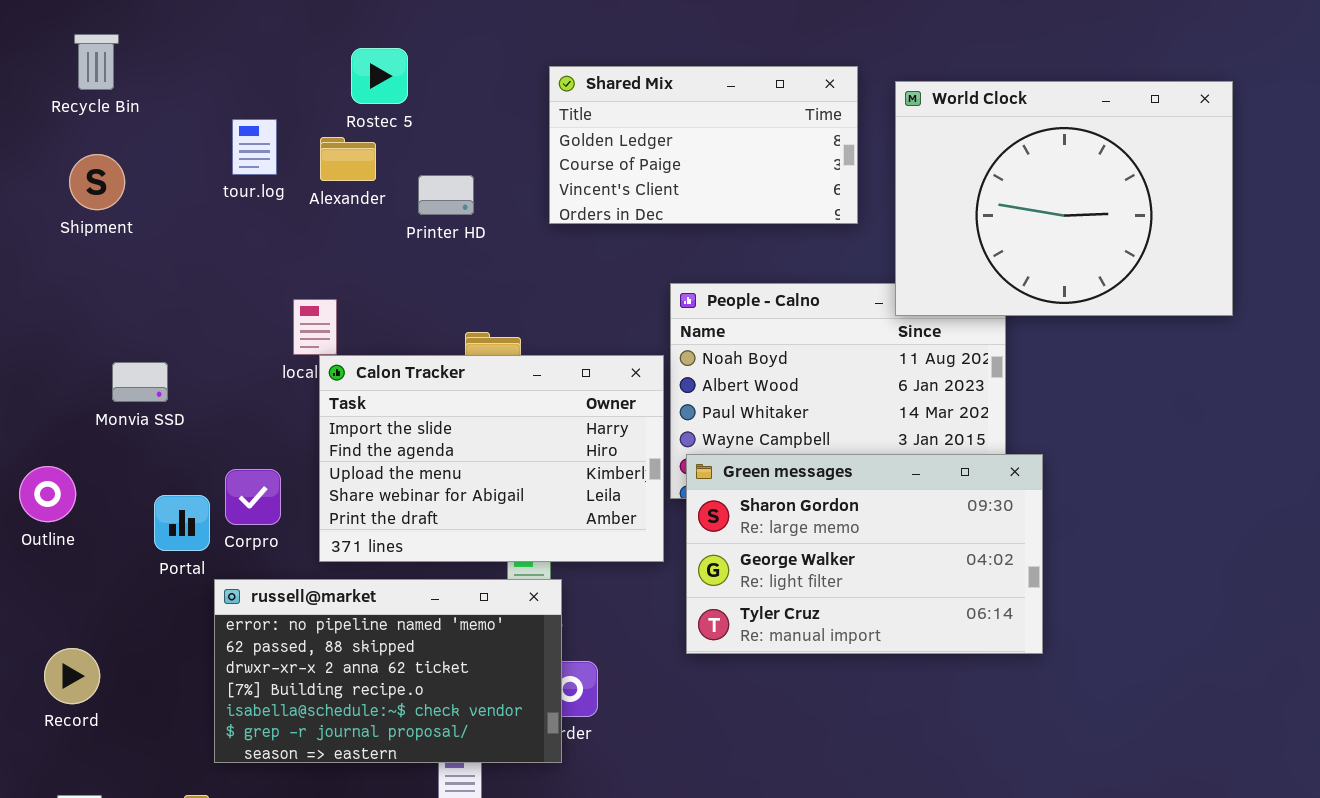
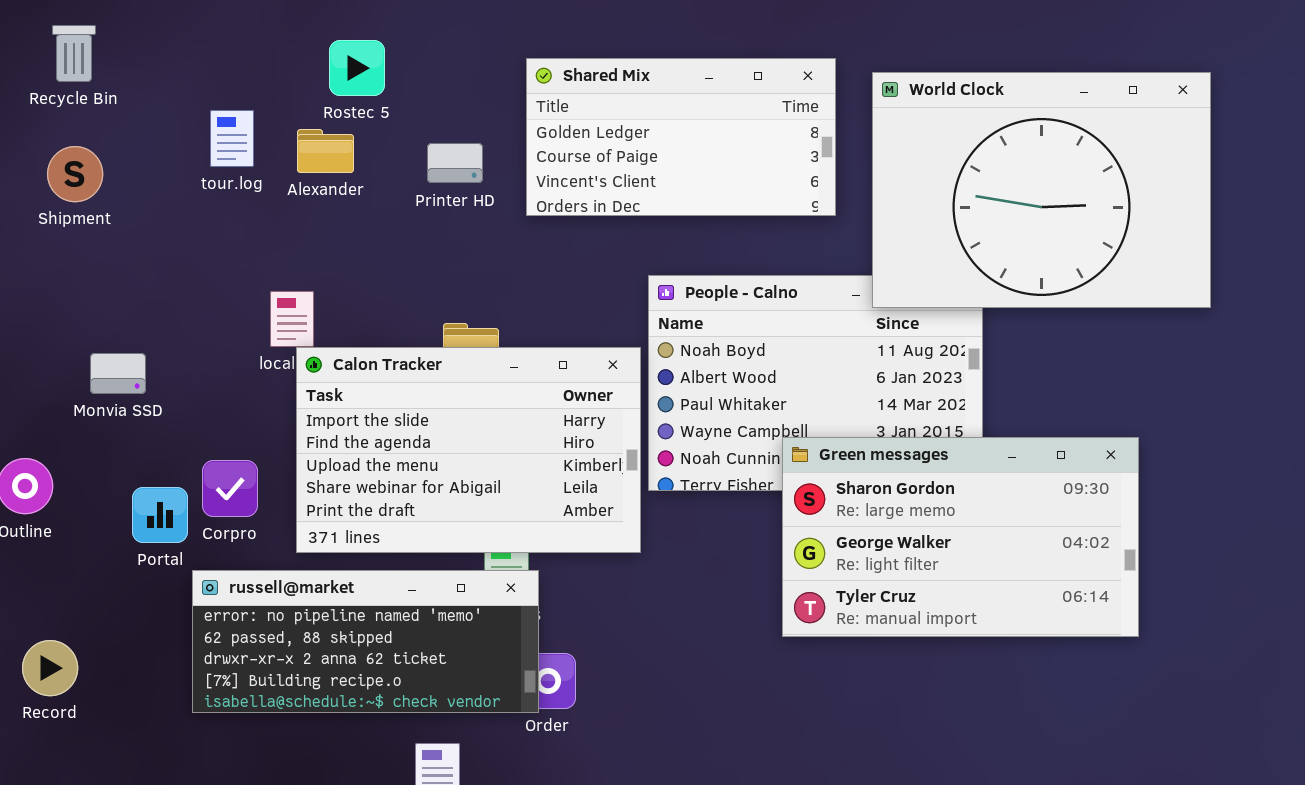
Printer HD: [418,175,474,215] -> [427,143,483,183], moved
Green messages: [686,454,1043,654] -> [782,437,1139,637], moved
russell@market: [214,579,562,763] -> [192,570,539,713], resized

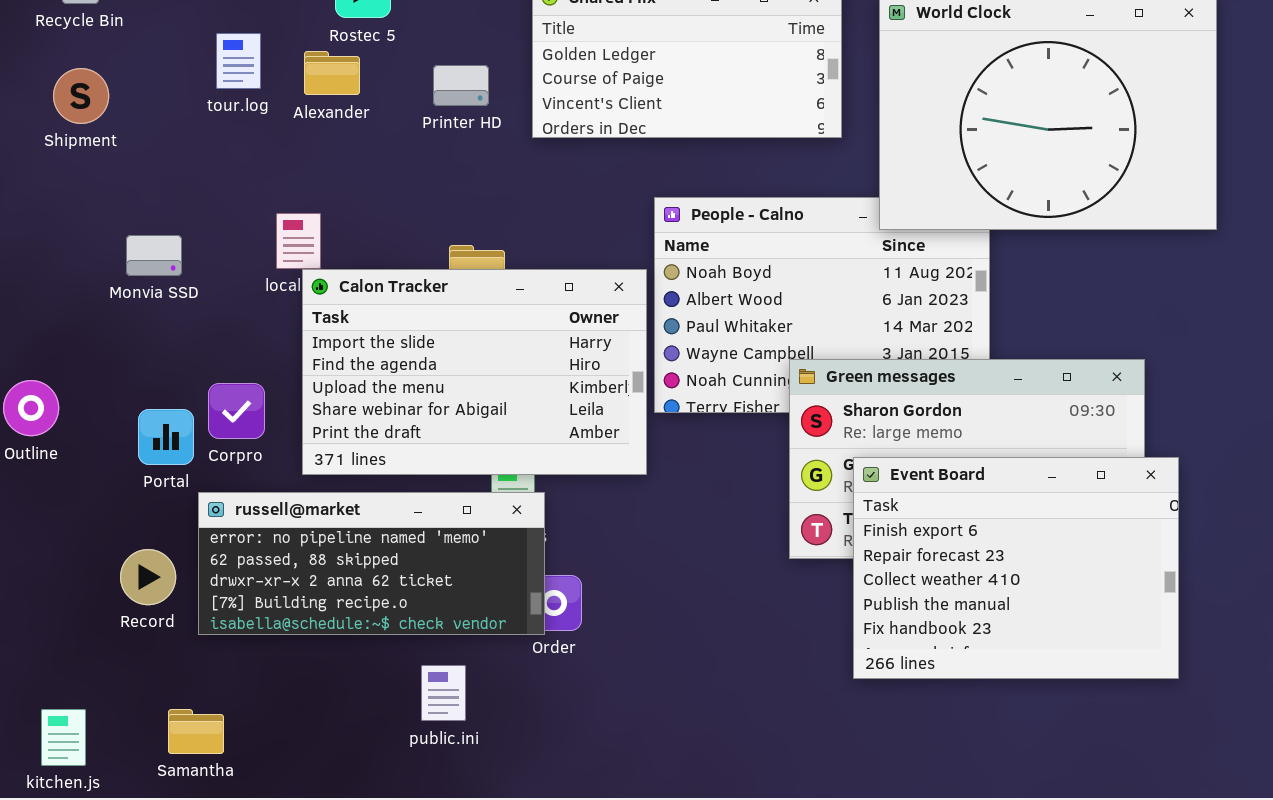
Monvia SSD: [90,353,146,394] -> [126,235,182,276], moved
Event Board: none -> [853,457,1179,679], opened
Record: [22,640,78,696] -> [120,549,176,605], moved

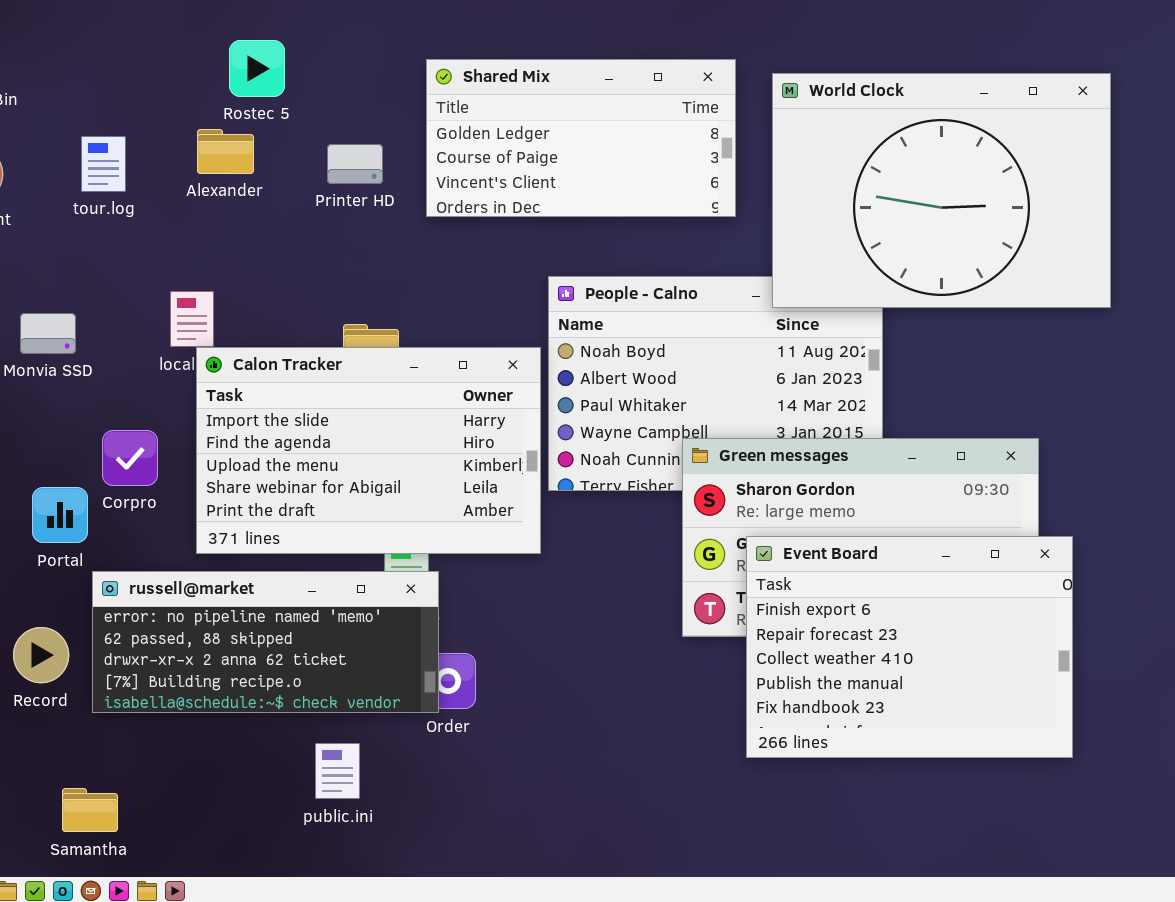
tour.log: [216,33,261,89] -> [81,136,126,192], moved
Corpro: [208,383,265,439] -> [102,430,158,486], moved

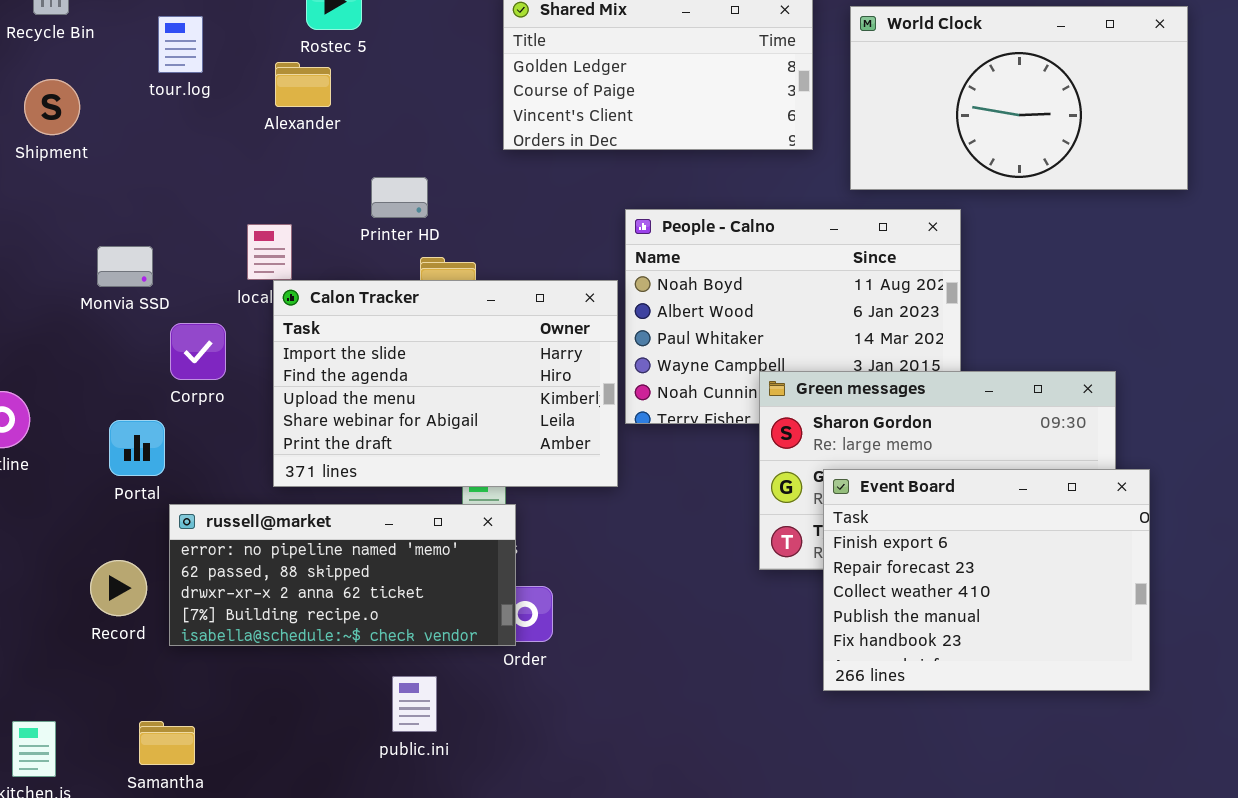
World Clock: [772,73,1111,308] -> [850,6,1188,190], resized
tour.log: [81,136,126,192] -> [158,16,203,73], moved
Printer HD: [327,144,383,184] -> [371,177,428,218], moved
Corpro: [102,430,158,486] -> [170,323,226,380], moved

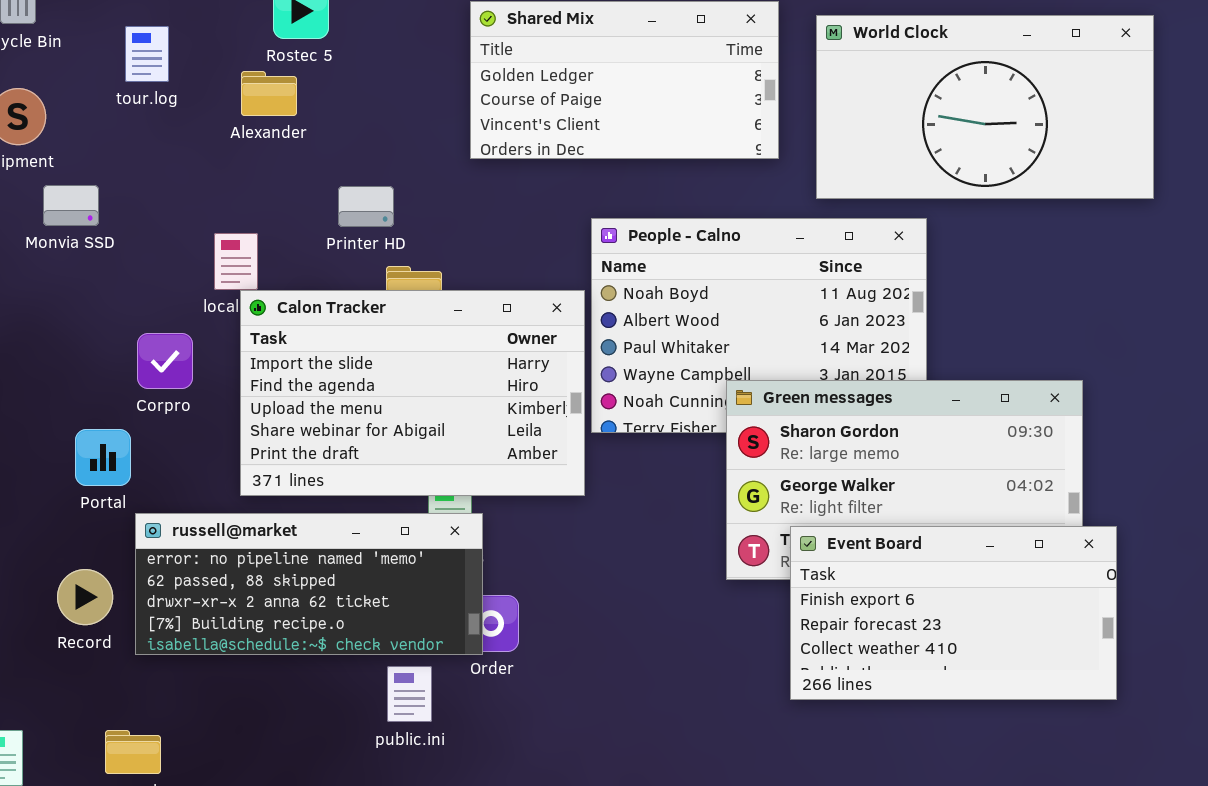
Monvia SSD: [97,246,153,287] -> [43,185,99,226], moved
Event Board: [823,469,1150,691] -> [790,526,1117,700], resized
public.ini: [392,676,437,732] -> [387,666,432,722], moved

